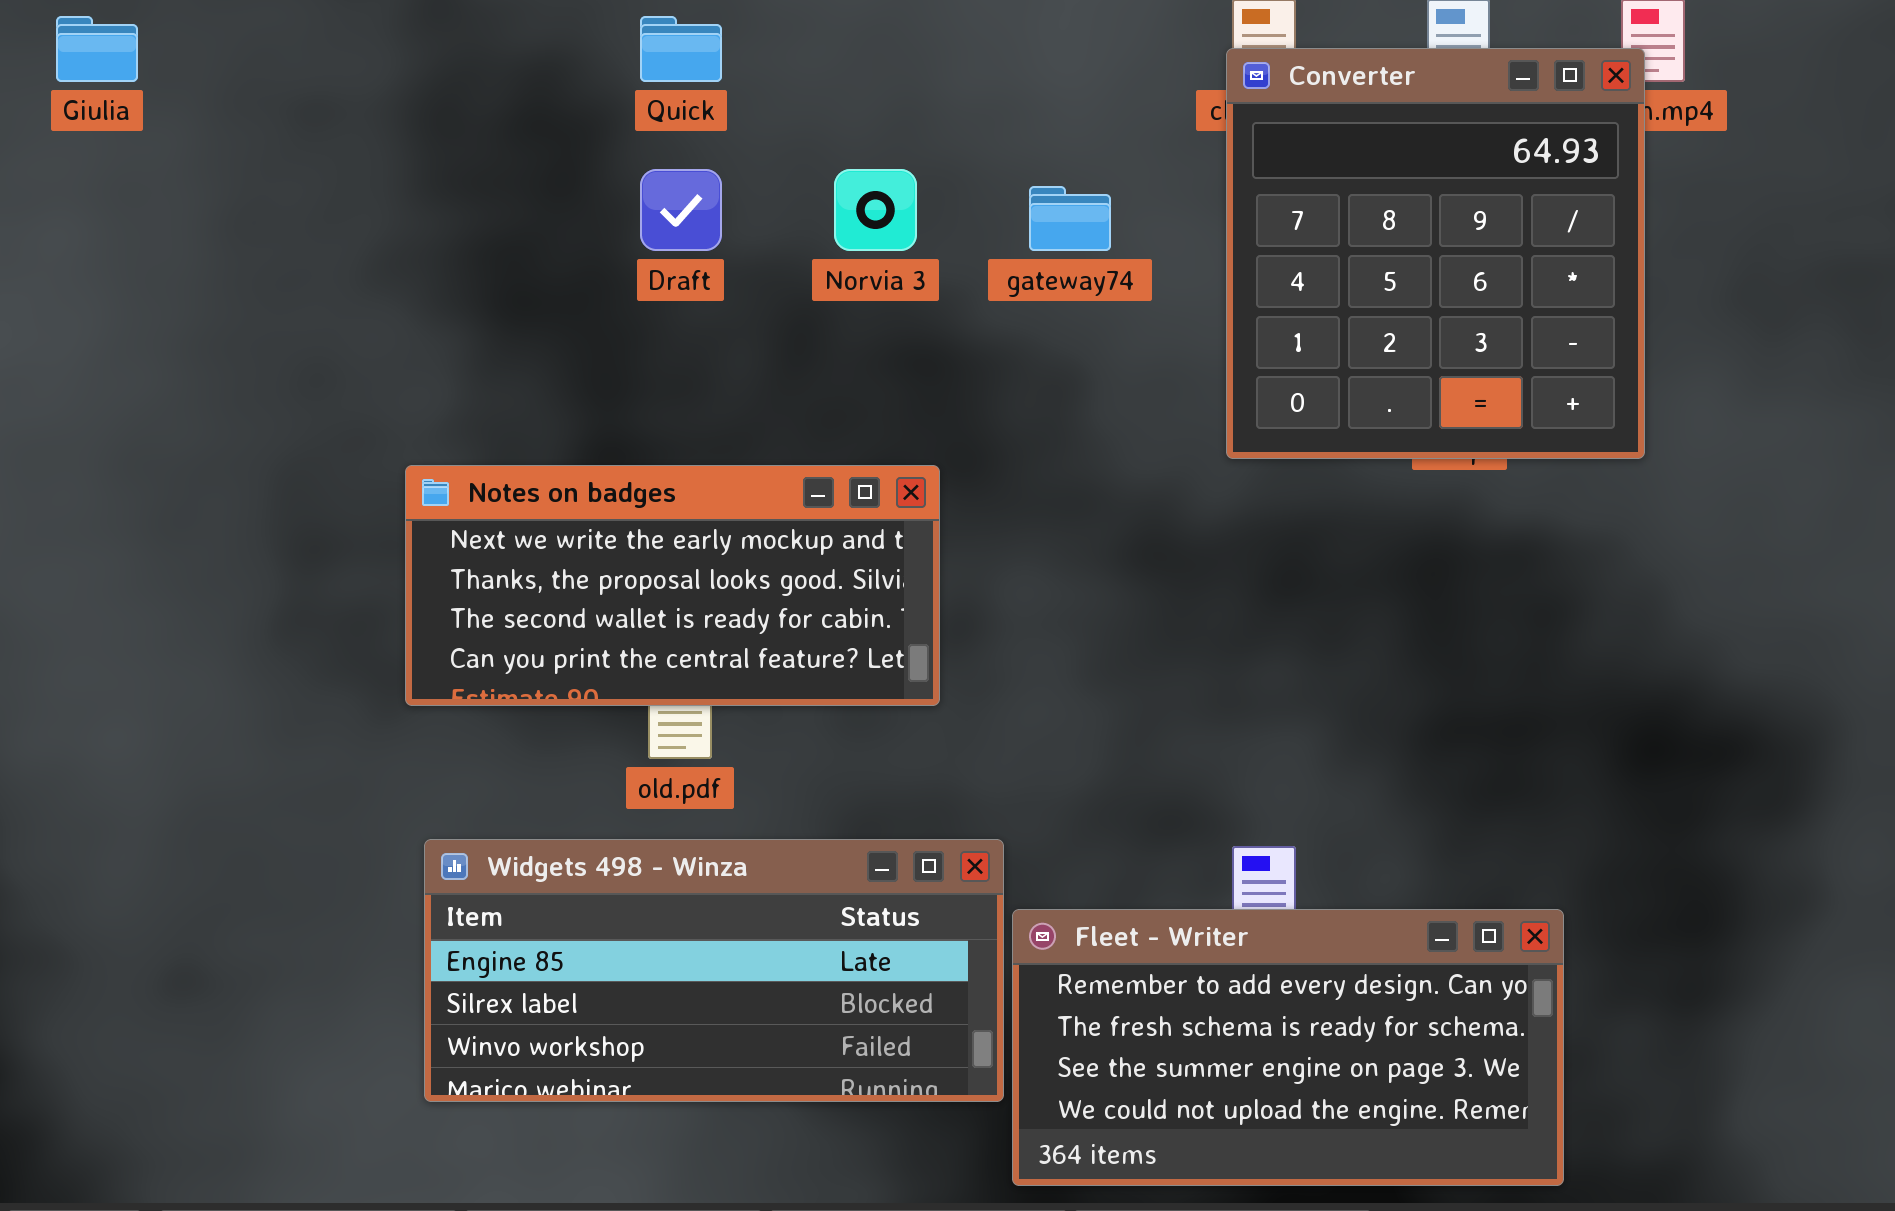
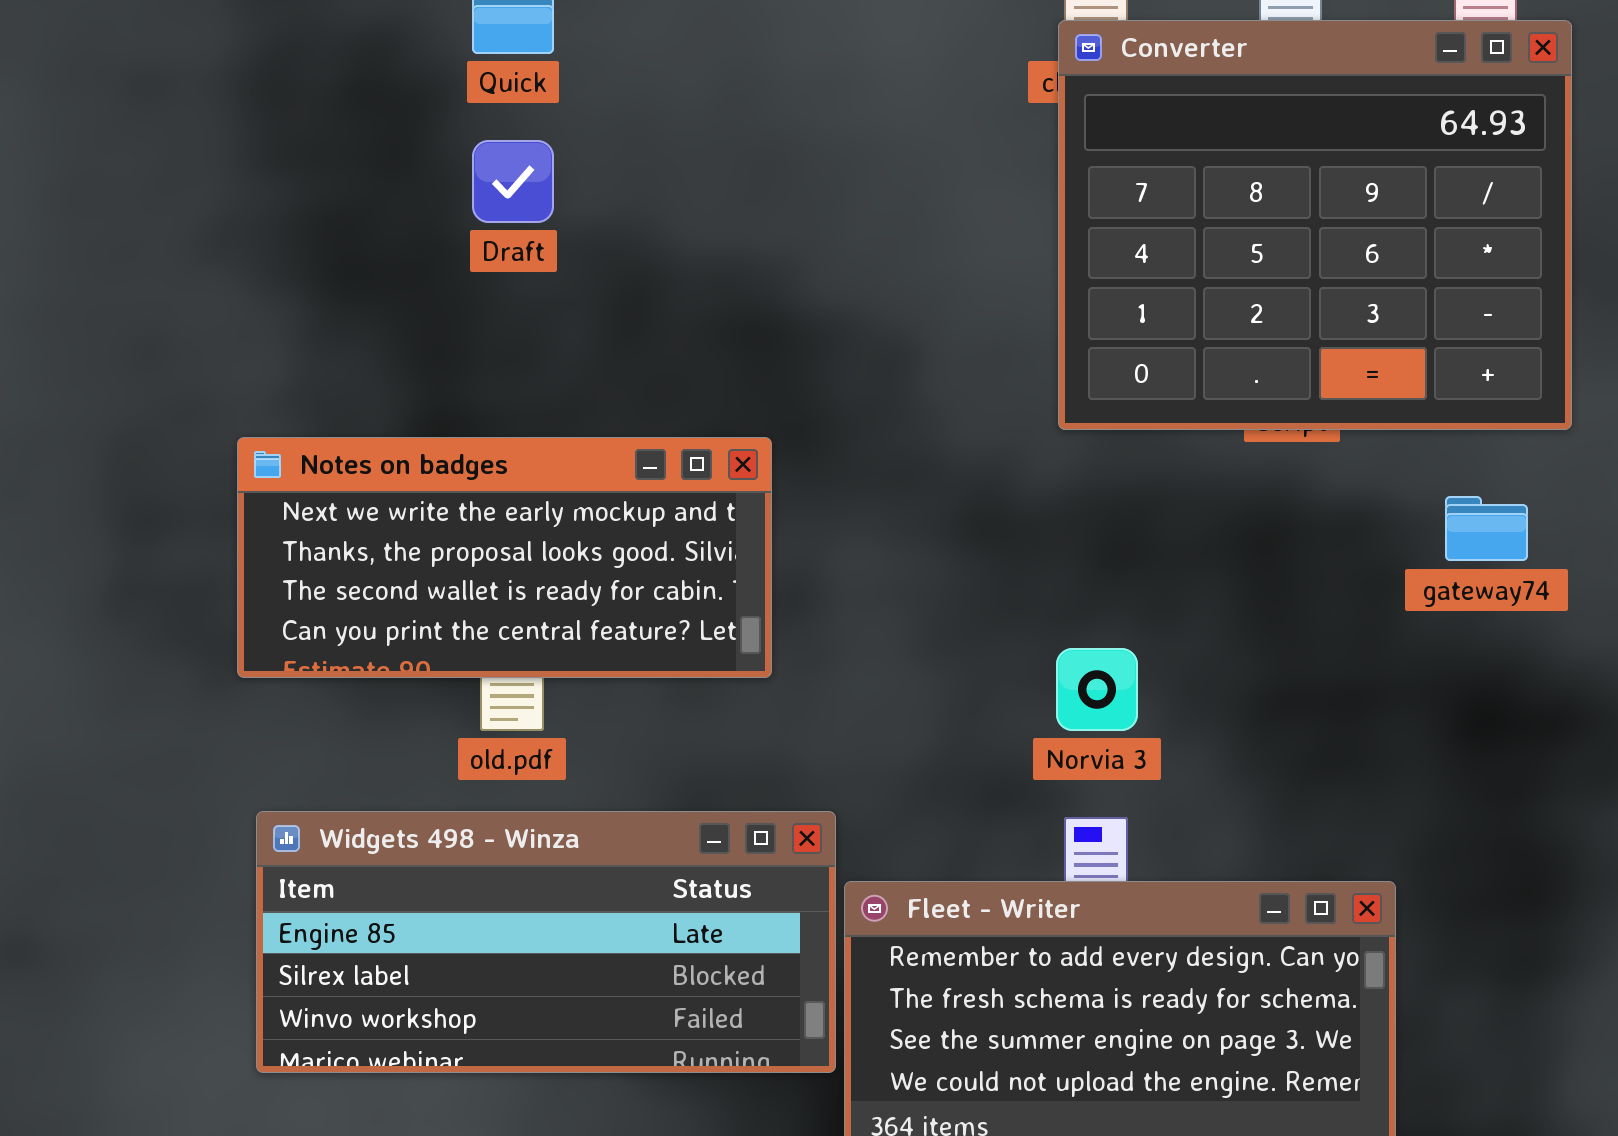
Converter: [1226,48,1645,459] -> [1058,20,1572,430], resized
Norvia 3: [834,169,917,251] -> [1056,648,1138,731], moved
gateway74: [1029,186,1111,251] -> [1445,496,1528,561], moved

